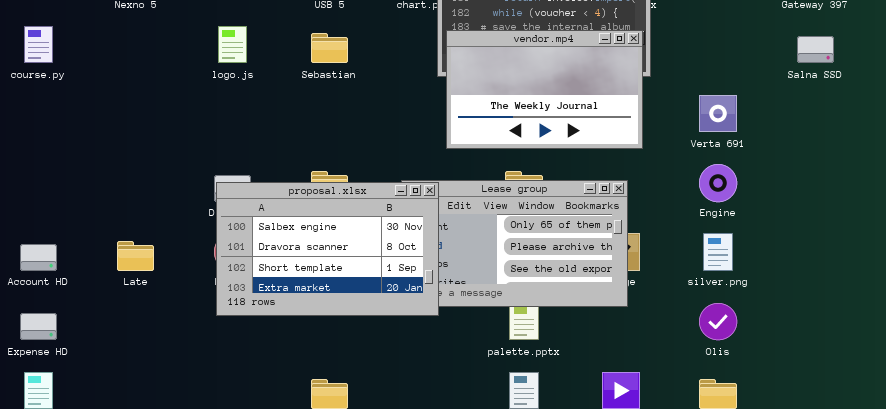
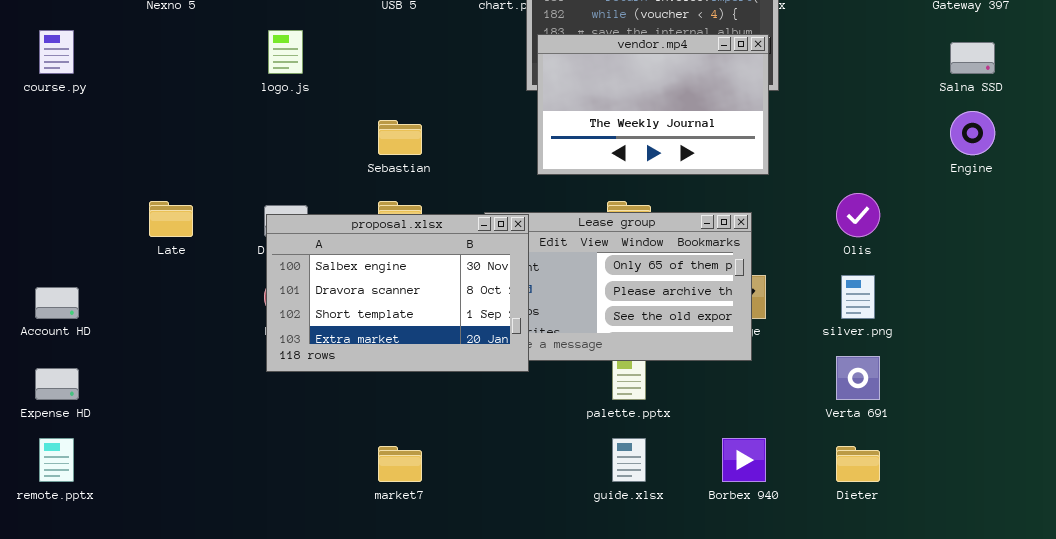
Sebastian: [311,33,348,63] -> [378,120,422,155], moved
Verta 691: [699,95,737,132] -> [836,356,880,400], moved
Engine: [699,164,737,202] -> [950,111,995,155], moved
Late: [117,241,154,271] -> [149,201,193,237], moved
Olis: [699,303,737,340] -> [836,193,880,237], moved

